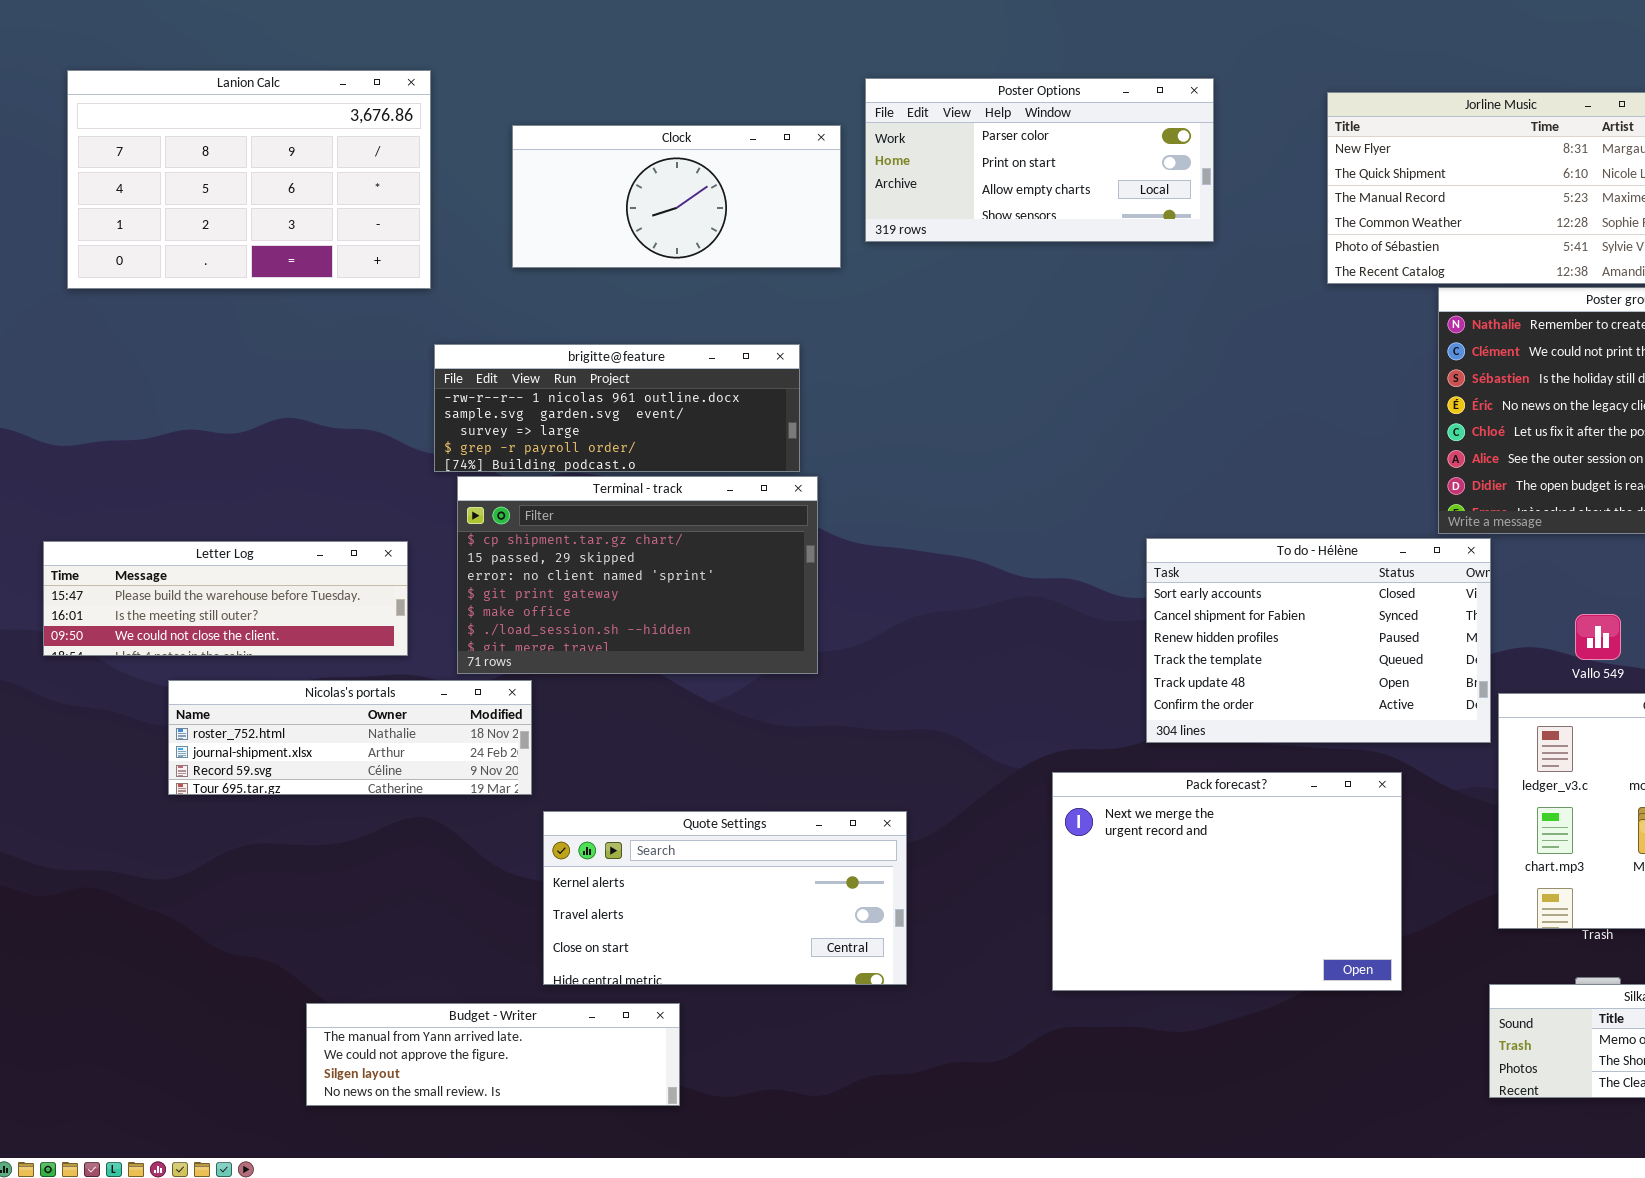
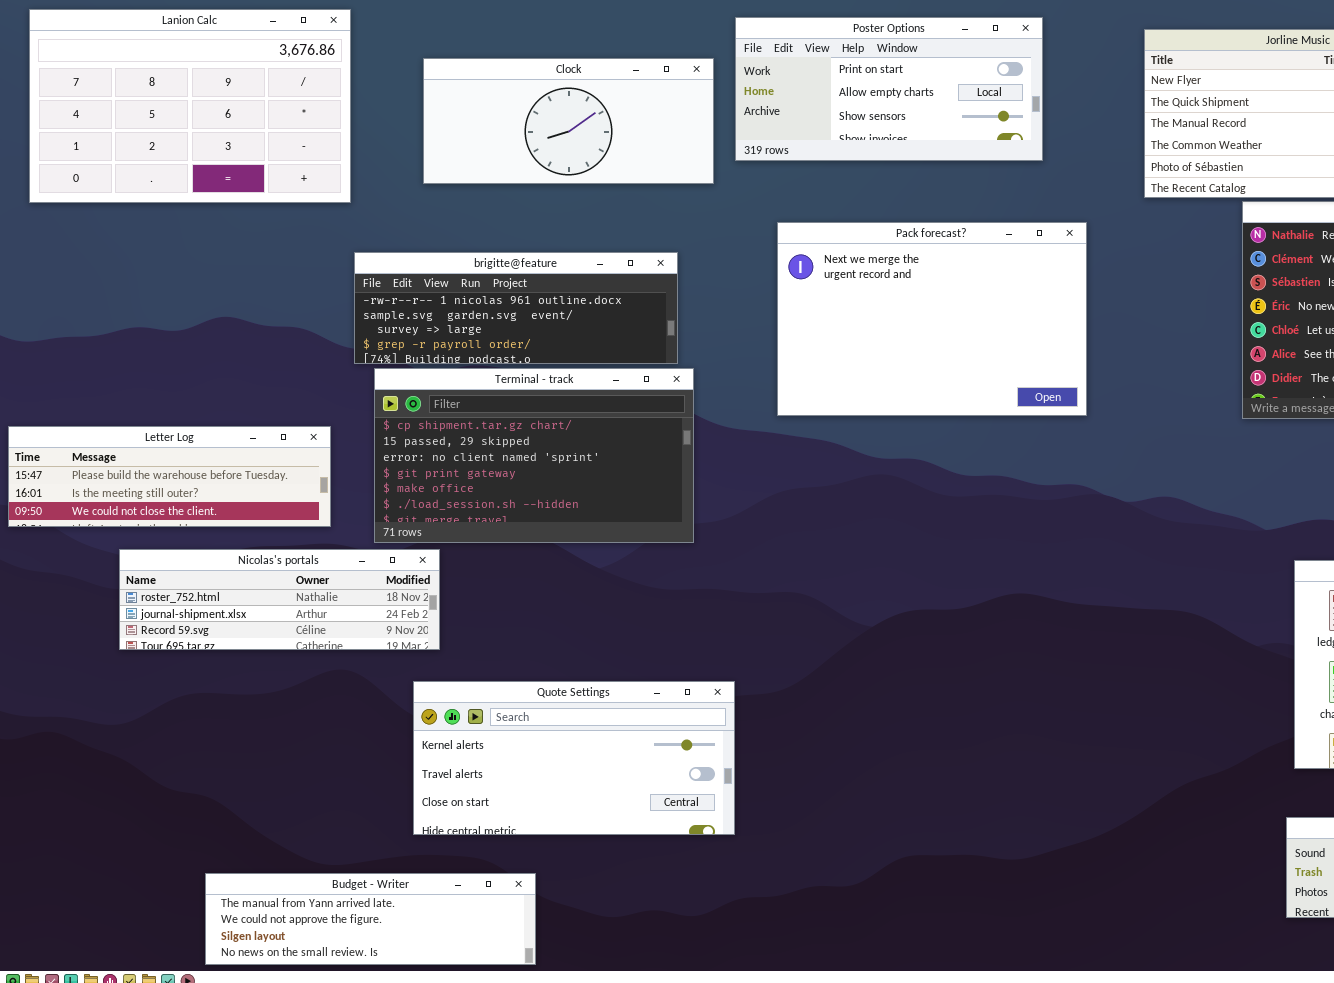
Poster Options: [865,78,1214,242] -> [735,17,1043,161], scrolled down 1 row
To do - Hélène: [1146,538,1491,743] -> none, closed
Pack forecast?: [1052,772,1402,991] -> [777,222,1087,416], moved
Quote Settings: [543,811,907,985] -> [413,681,735,835], moved
Budget - Writer: [306,1003,680,1106] -> [205,873,536,965], moved

